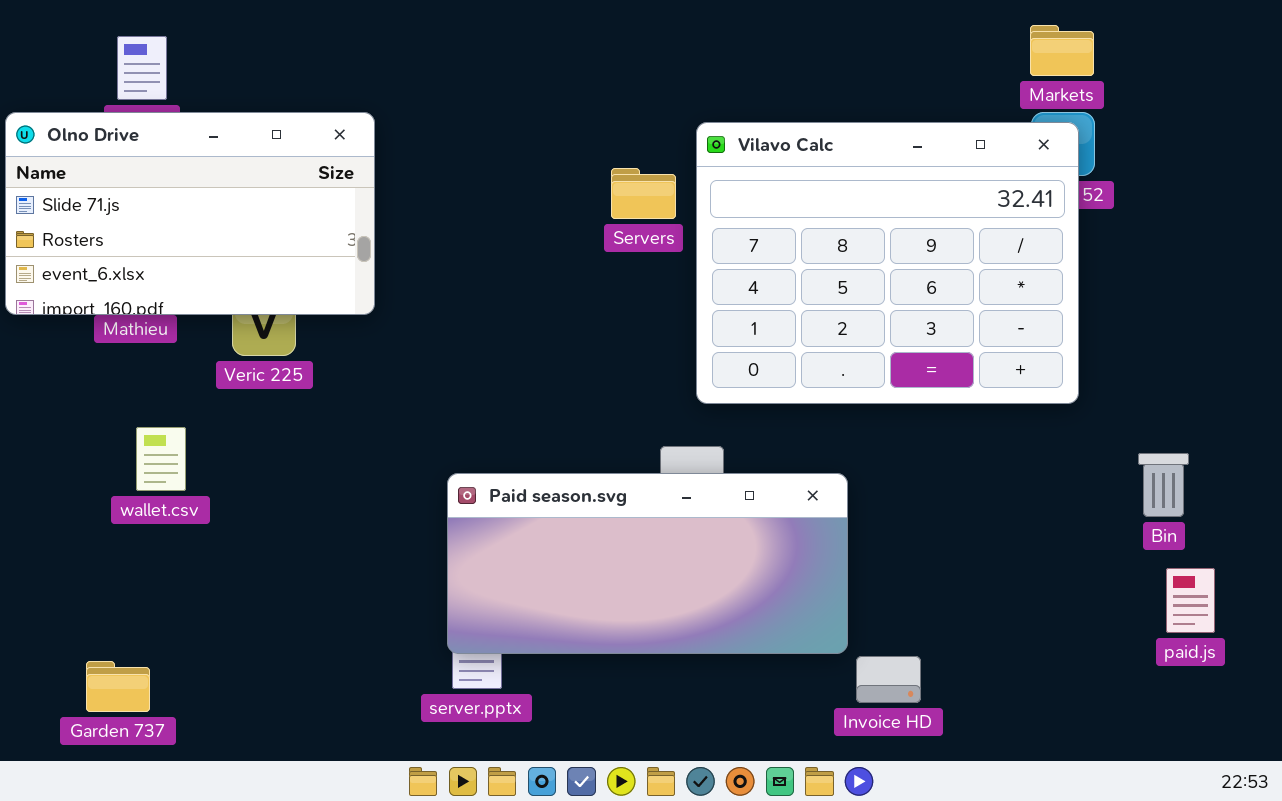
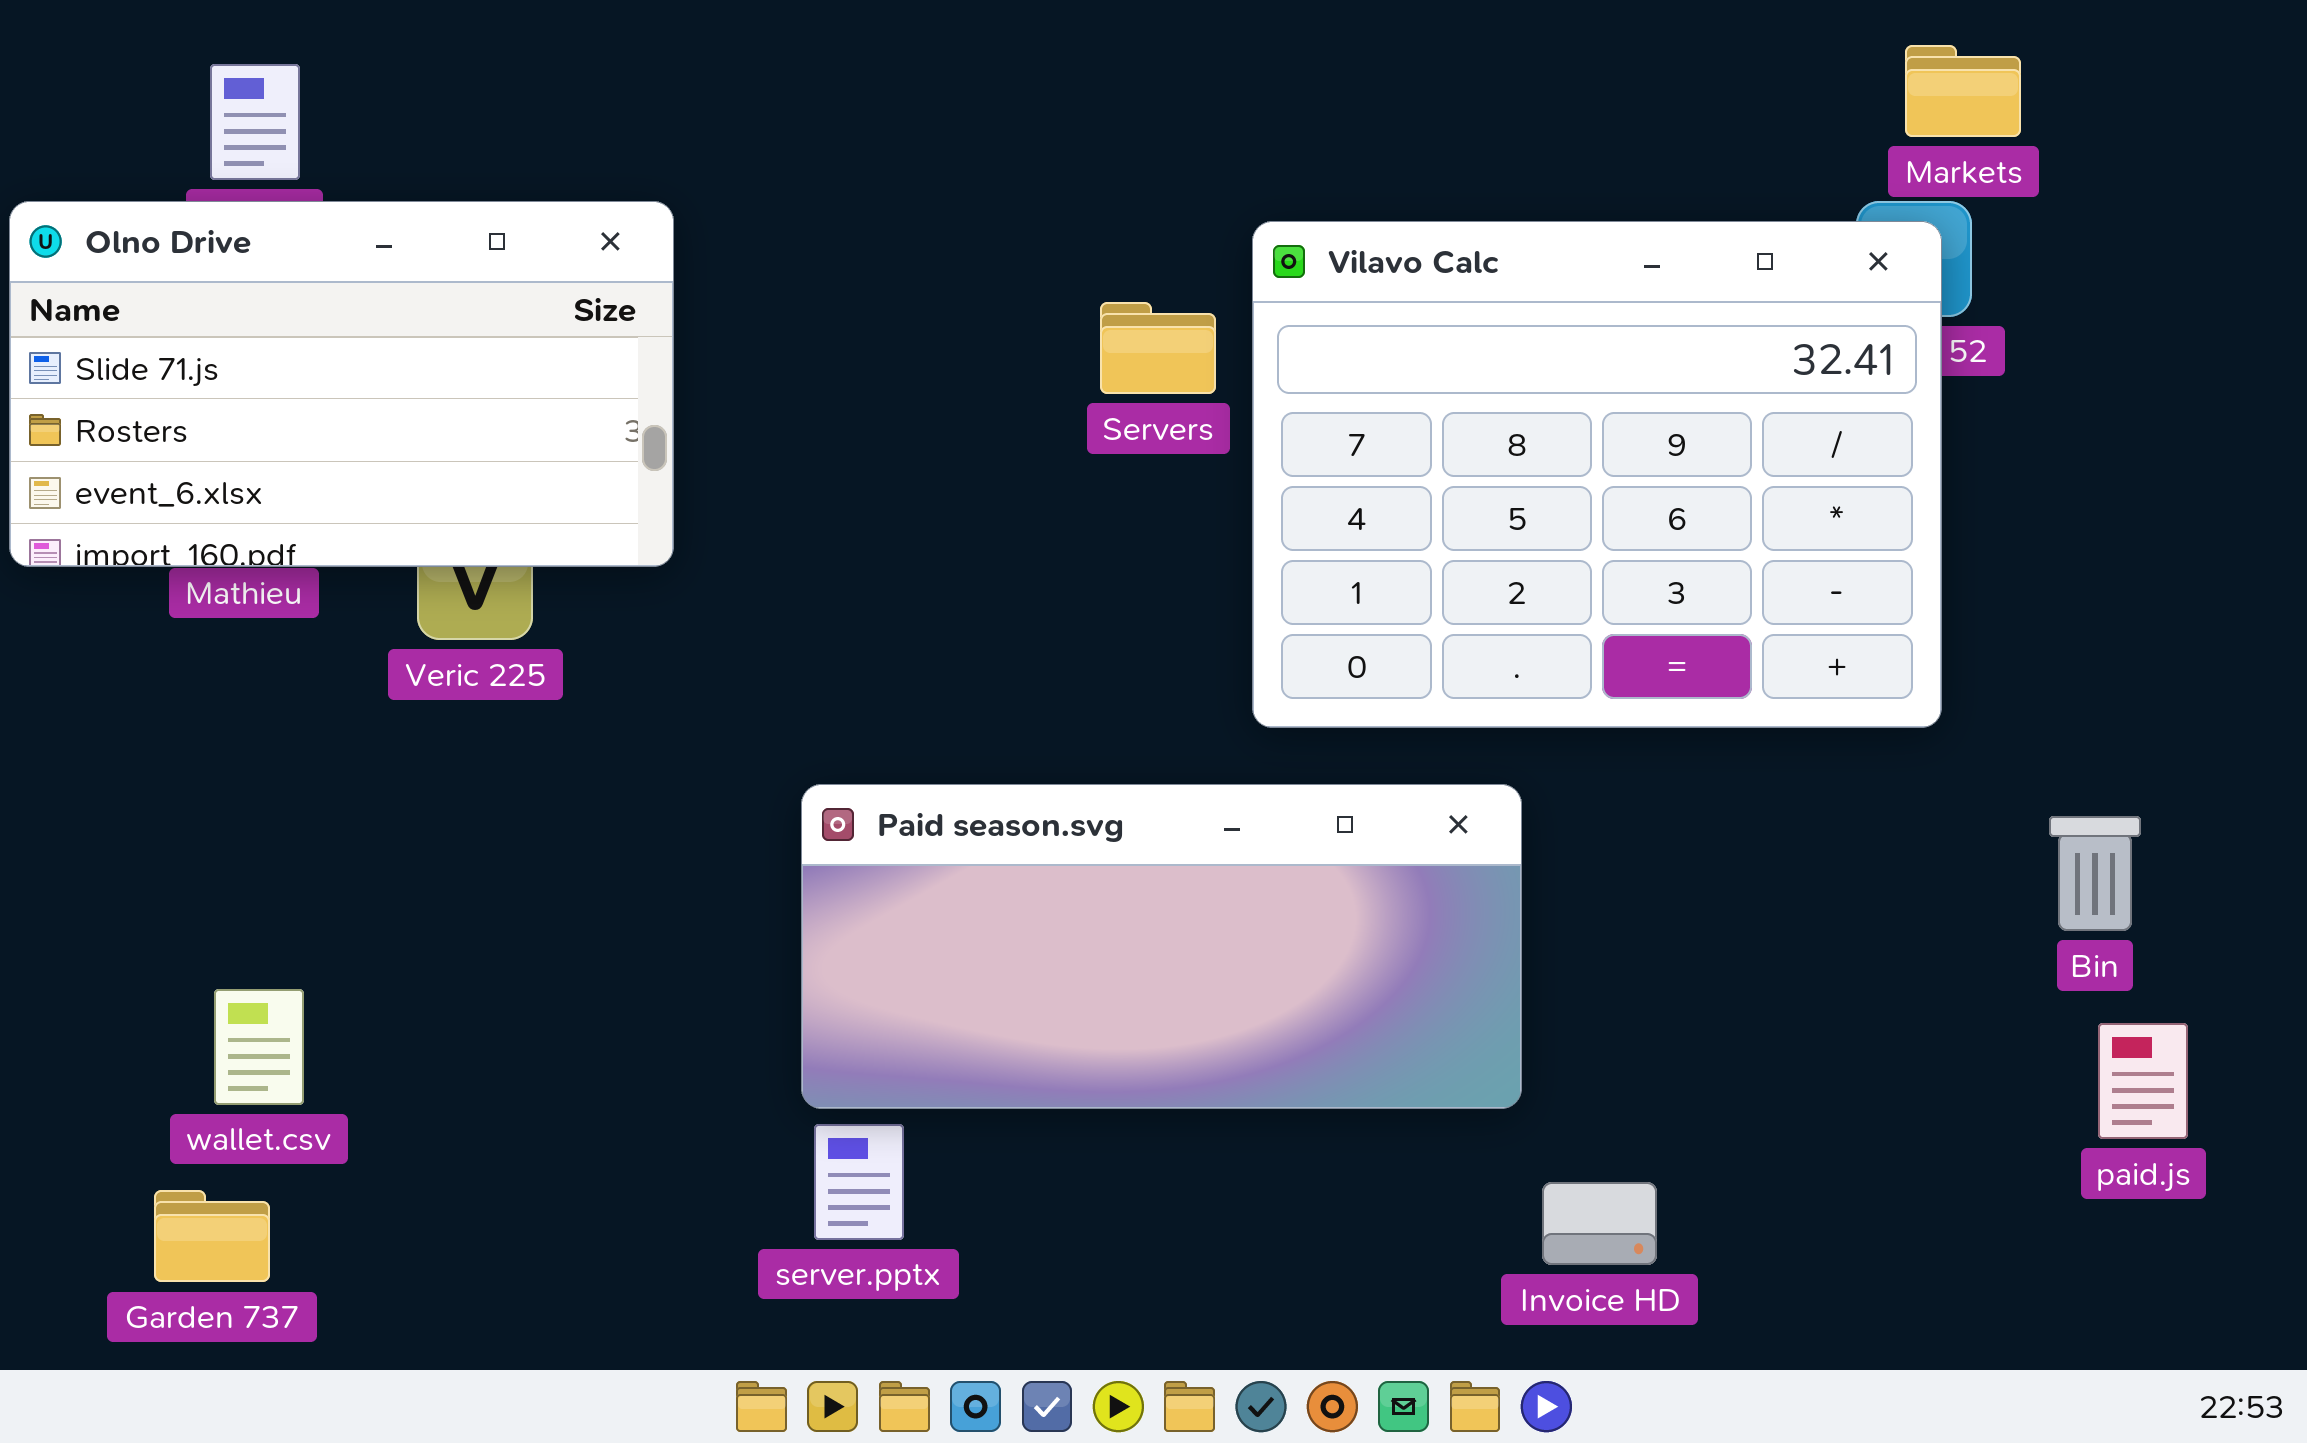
Markets: [1030,25,1094,76] -> [1905,45,2021,137], moved
wallet.csv: [136,427,186,491] -> [214,989,304,1105], moved
Paid season.svg: [447,473,848,654] -> [801,784,1522,1109], moved

